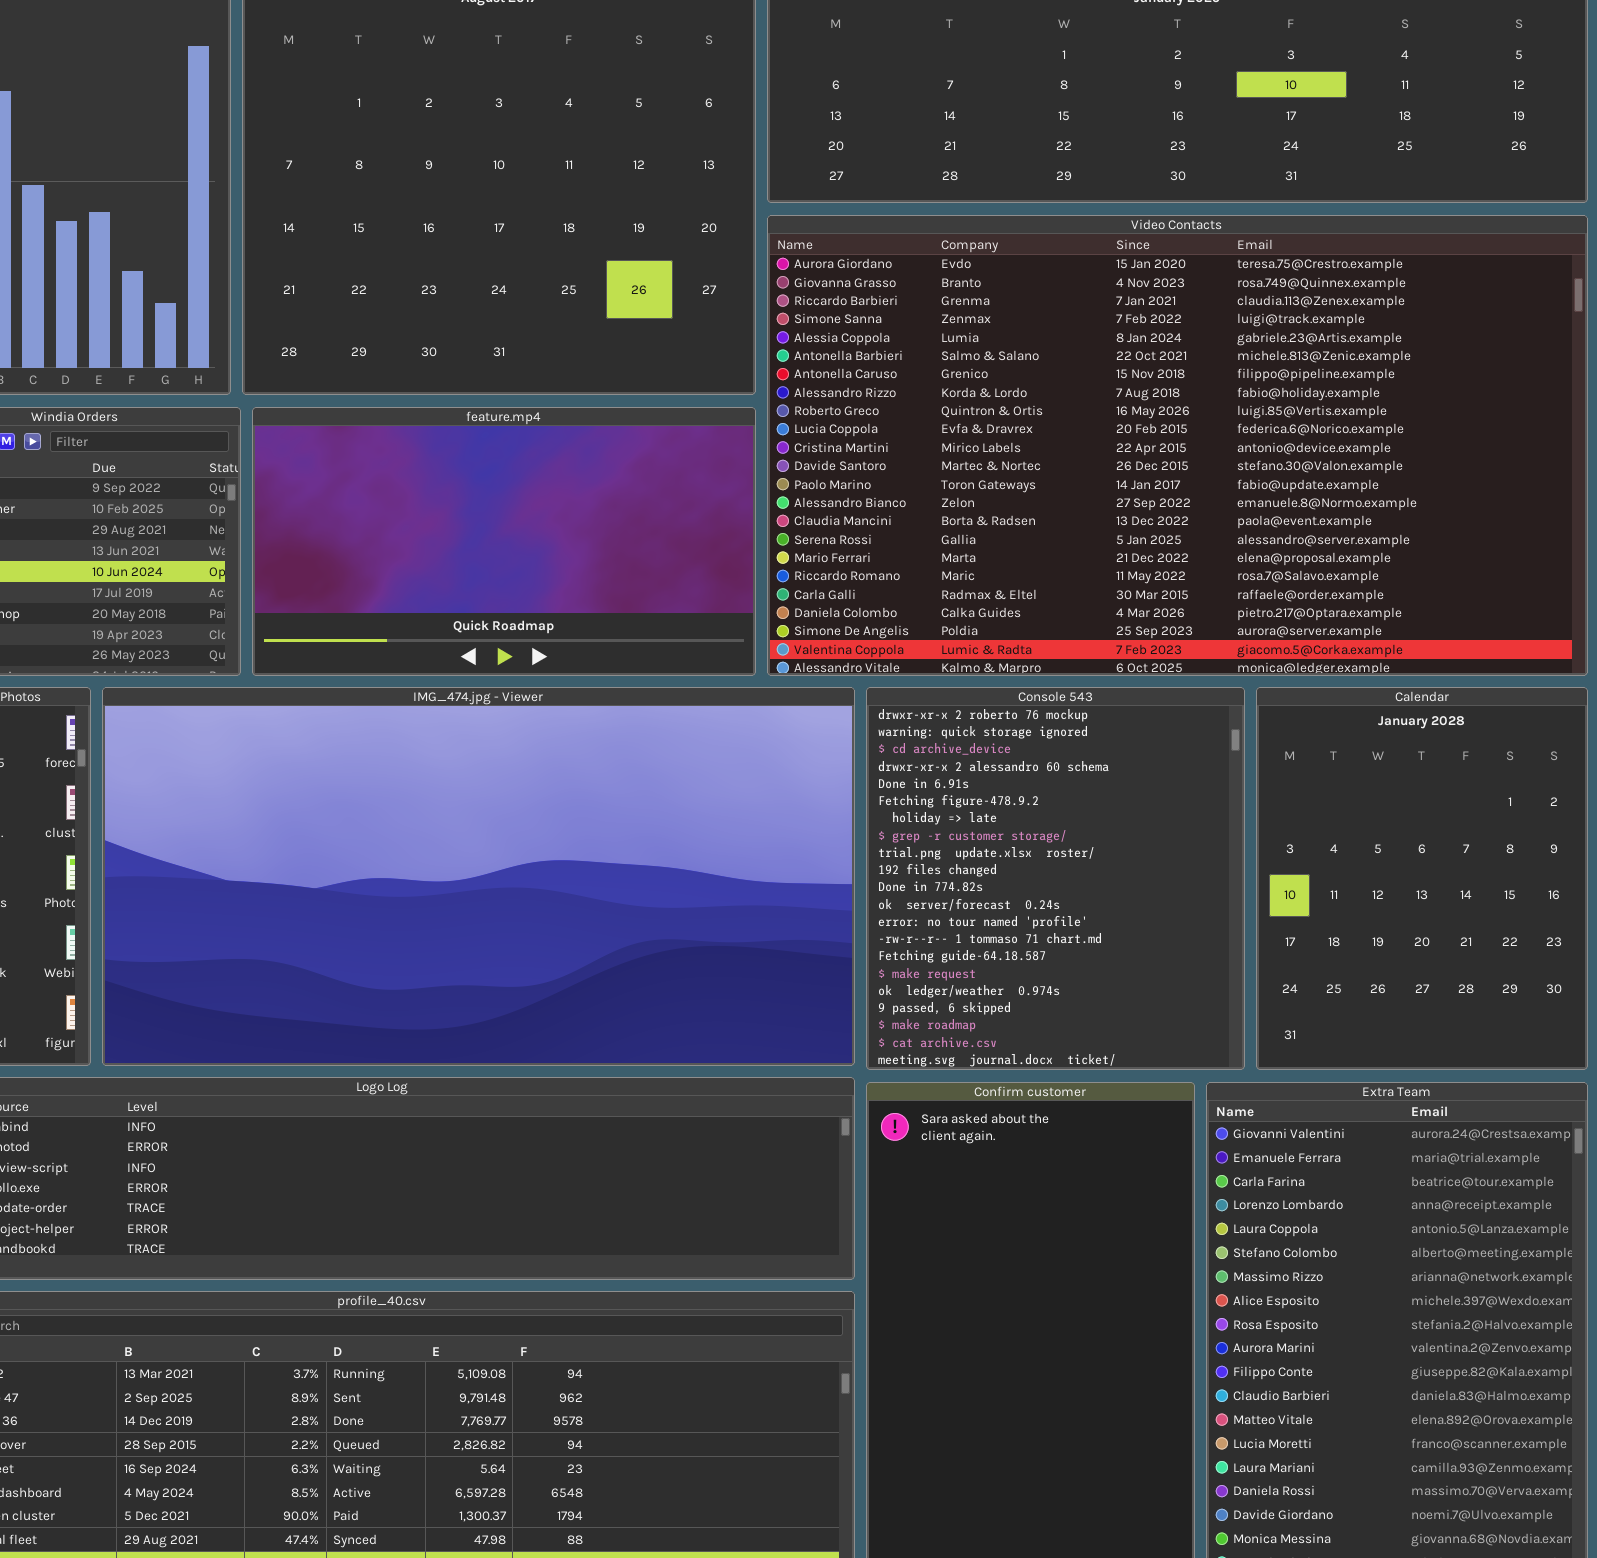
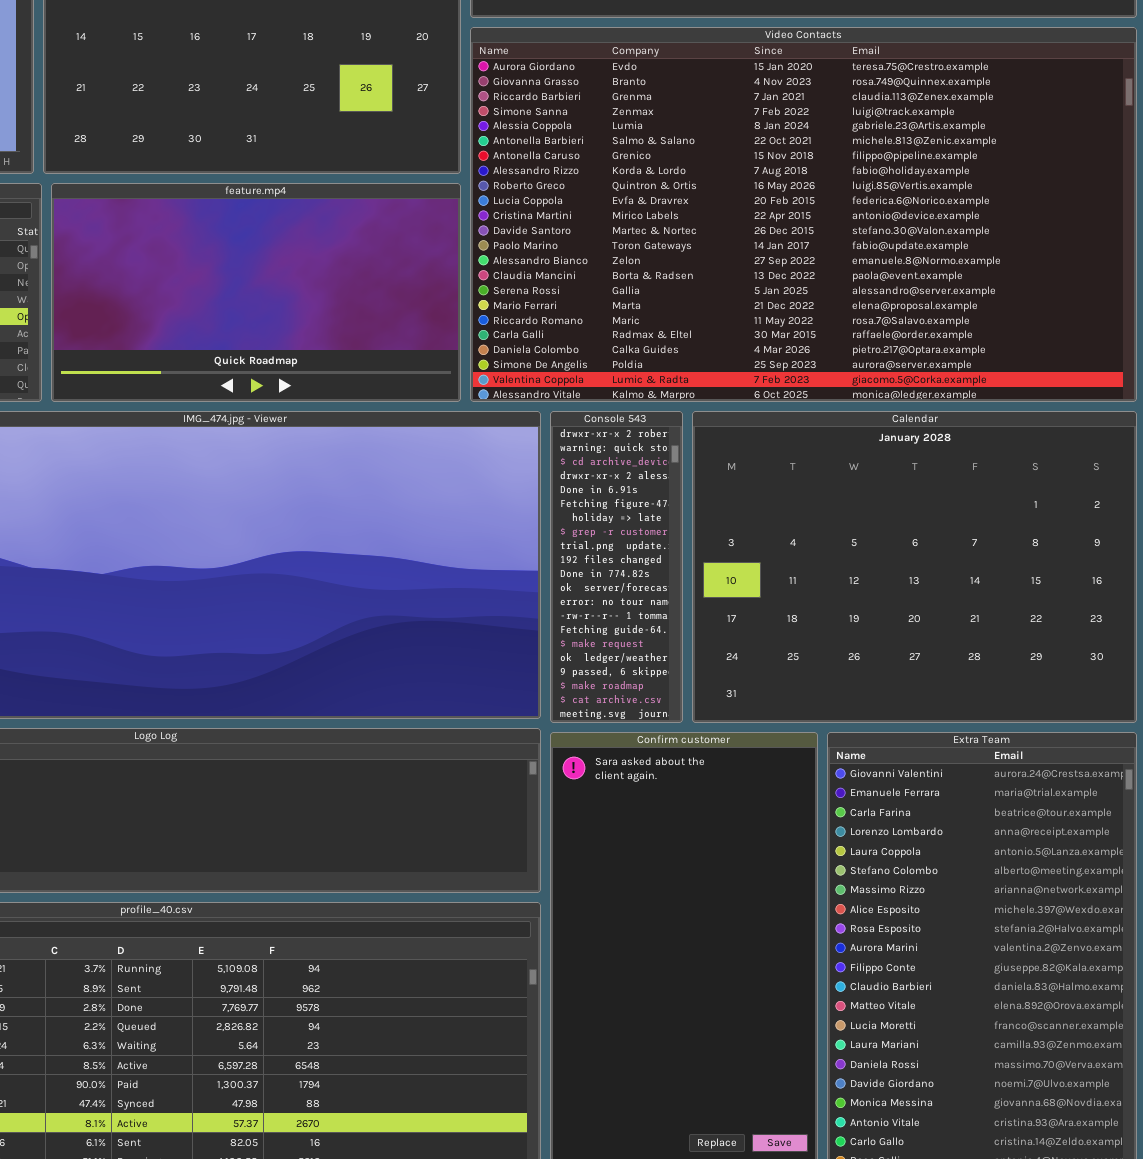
Console 543: [866,687,1245,1070] -> [550,411,683,723], resized
Calendar: [1256,687,1588,1070] -> [692,411,1137,723], resized

